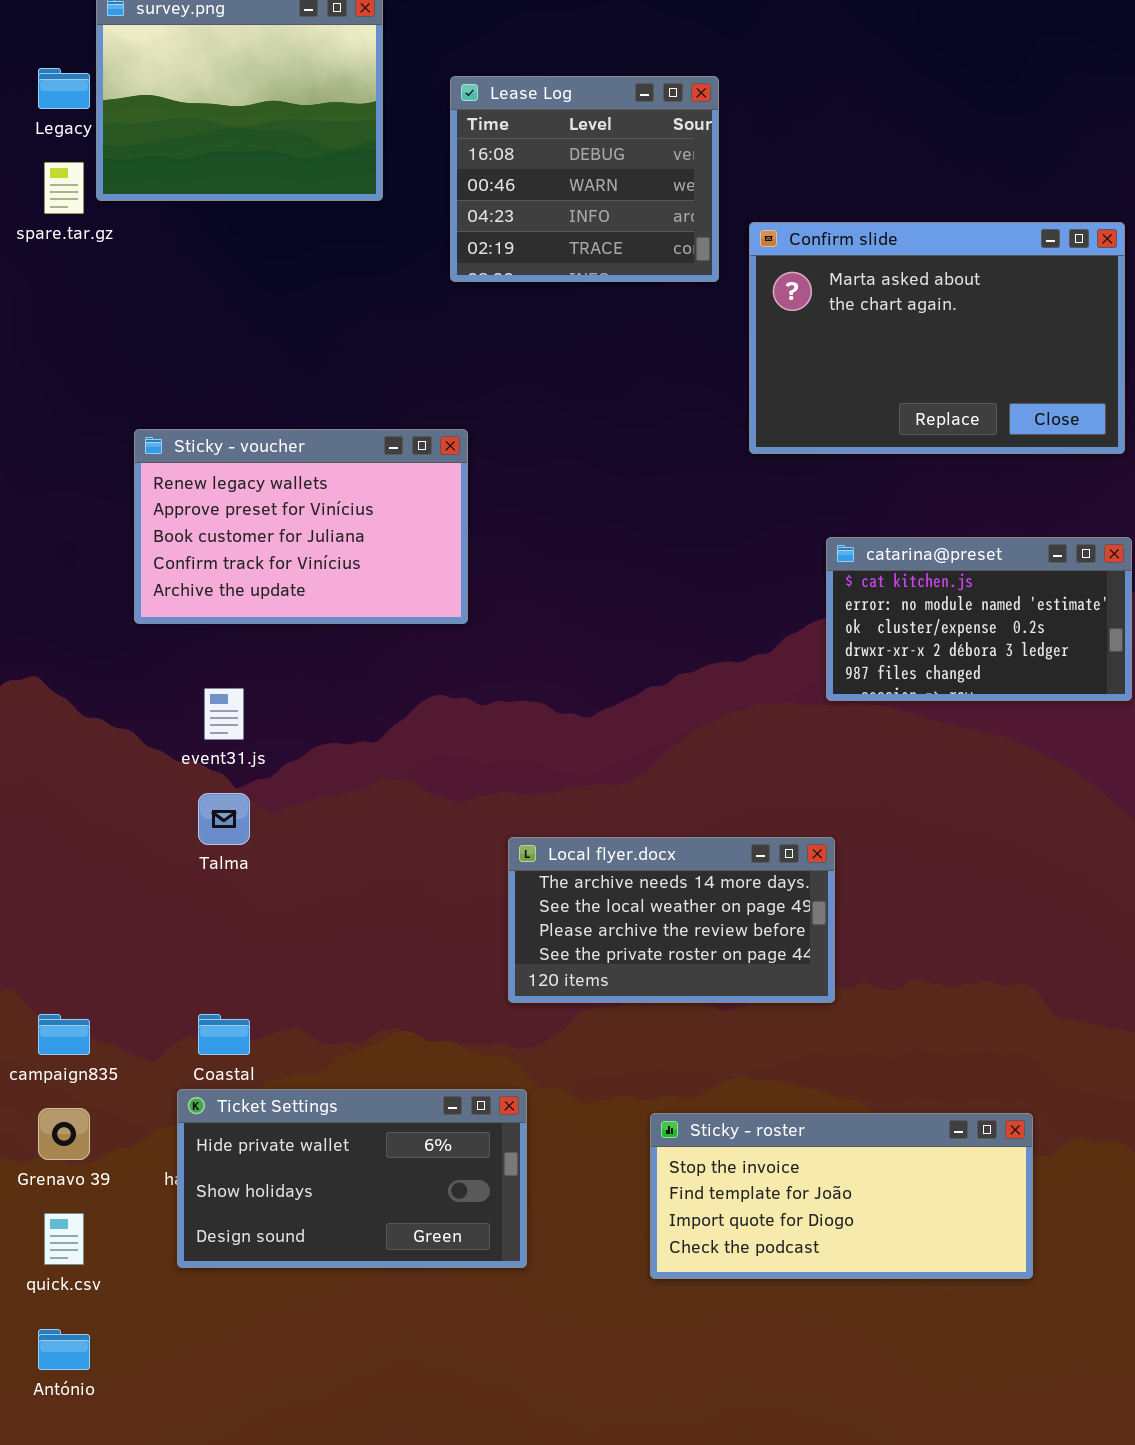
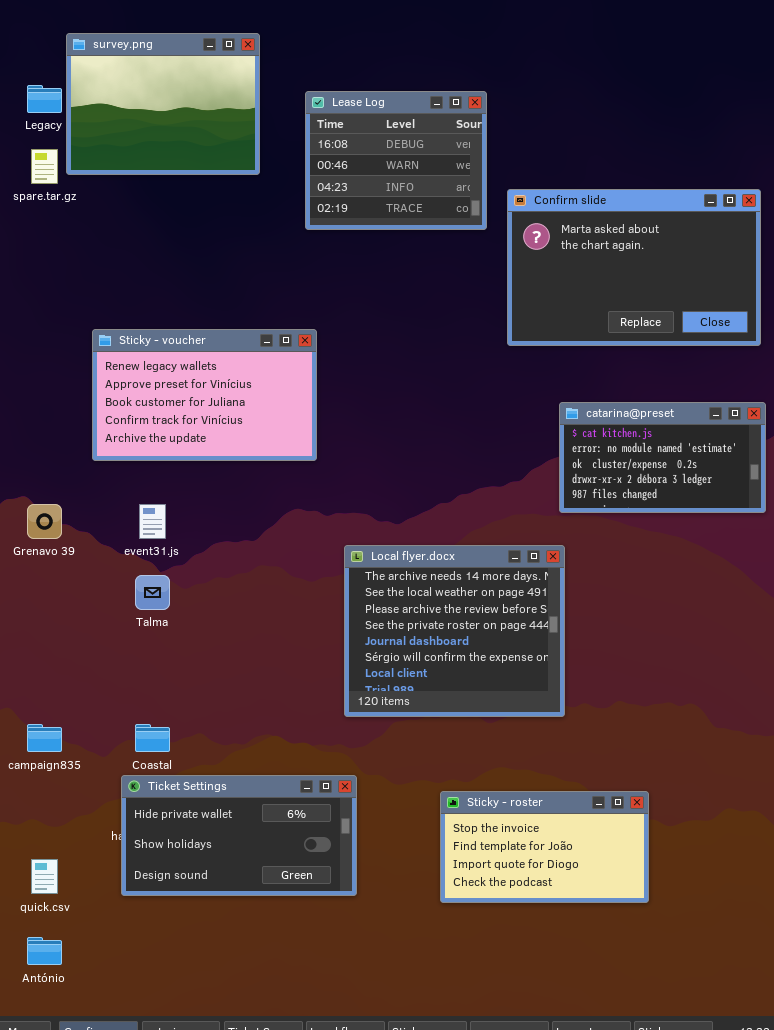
Local flyer.docx: [508,837,835,1003] -> [344,545,565,717], resized
Grenavo 39: [38,1108,90,1160] -> [27,504,62,539], moved
Sticky - roster: [650,1113,1033,1279] -> [440,791,649,903], resized

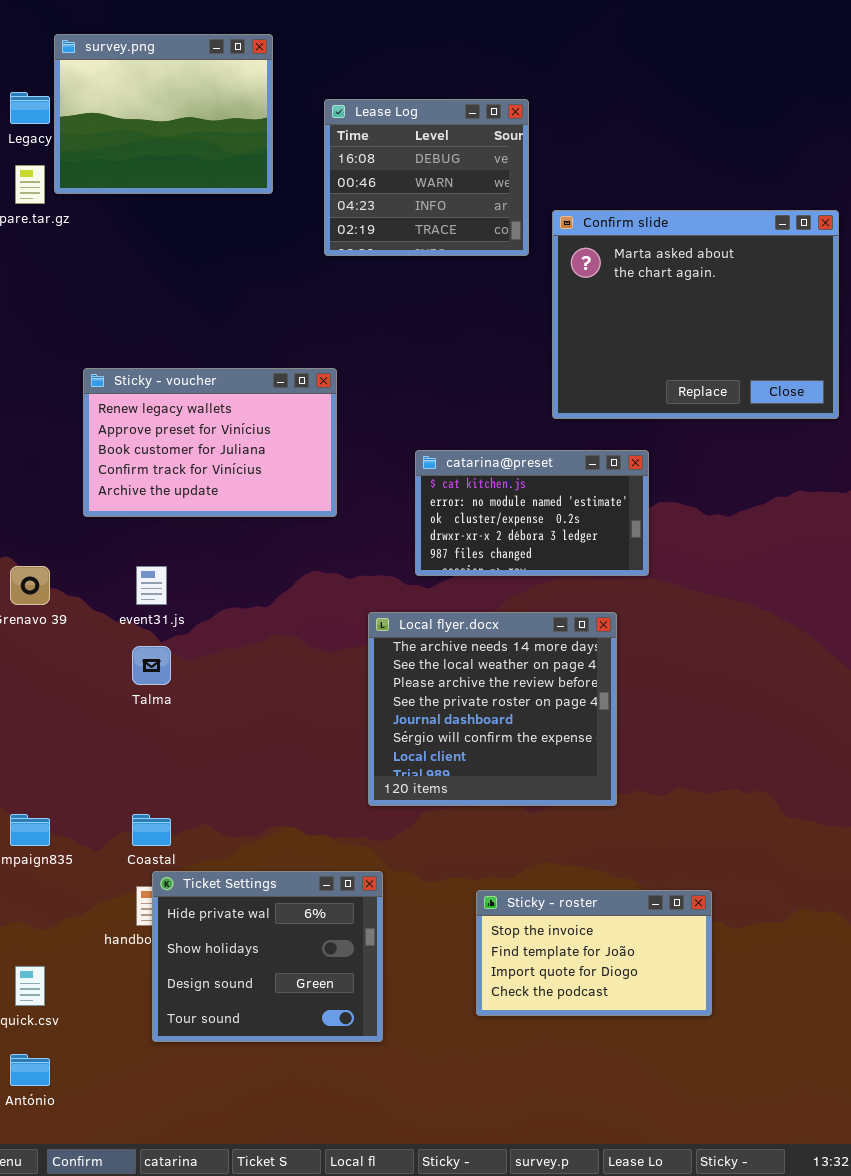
Confirm slide: [507,189,761,346] -> [552,210,839,419], resized
catarina@preset: [559,402,766,513] -> [415,450,649,576], moved
Ticket Settings: [121,775,357,896] -> [152,871,383,1042], resized

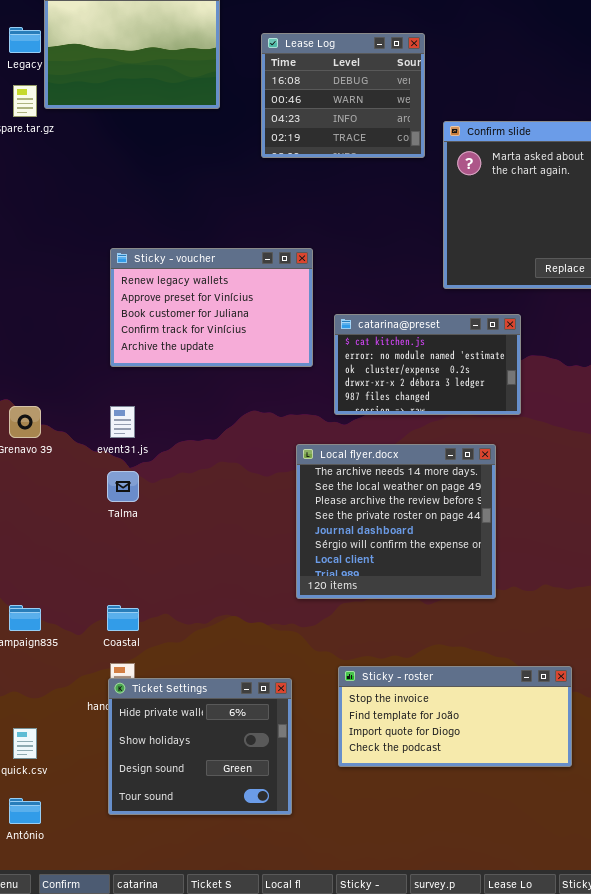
Sticky - voucher: [83,368,337,517] -> [110,248,313,367], moved
Ticket Settings: [152,871,383,1042] -> [108,678,292,815], moved
Sticky - roster: [476,890,712,1016] -> [338,666,572,767], resized

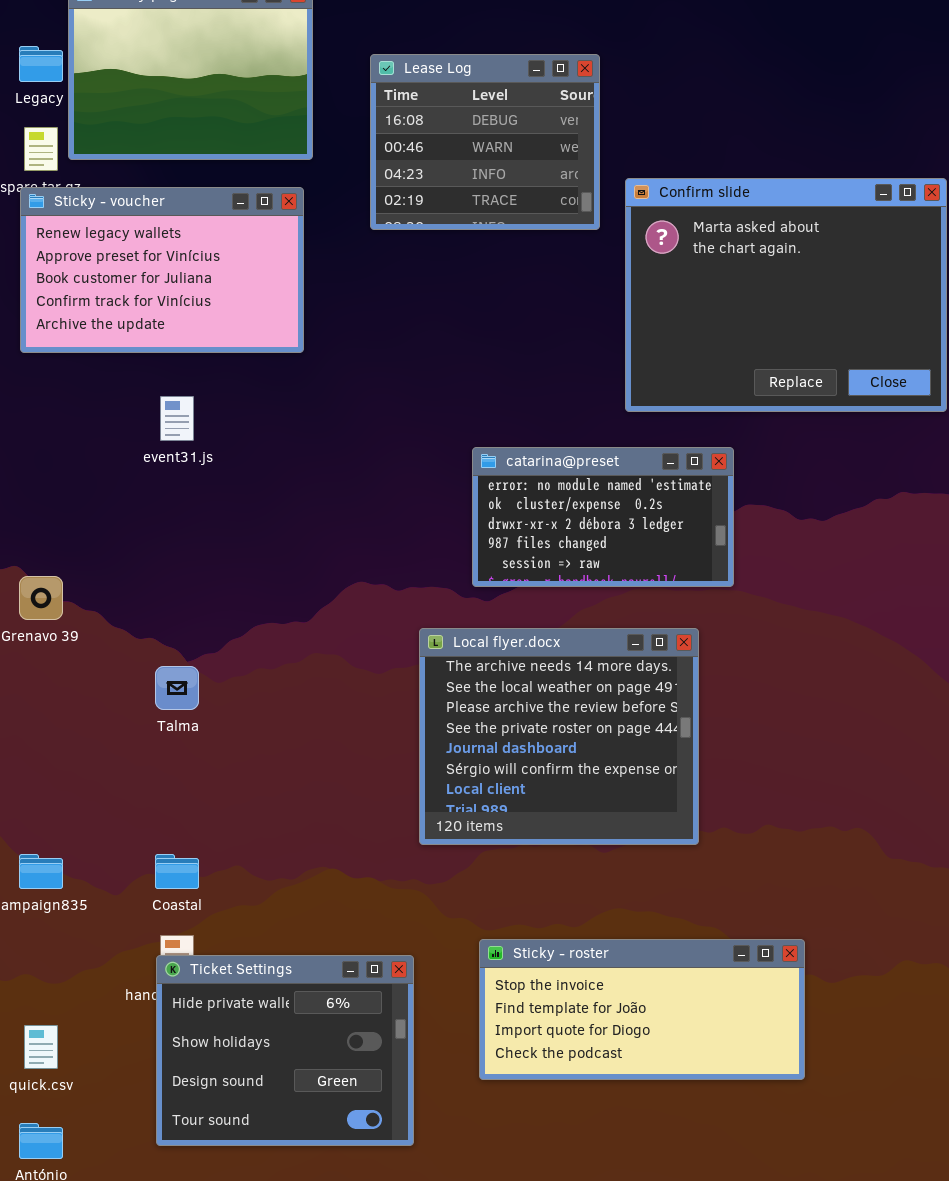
Sticky - voucher: [110,248,313,367] -> [20,187,304,353], moved
catarina@preset: [334,314,521,415] -> [472,447,734,587], scrolled down 1 row
event31.js: [110,406,135,438] -> [160,396,194,441], moved

